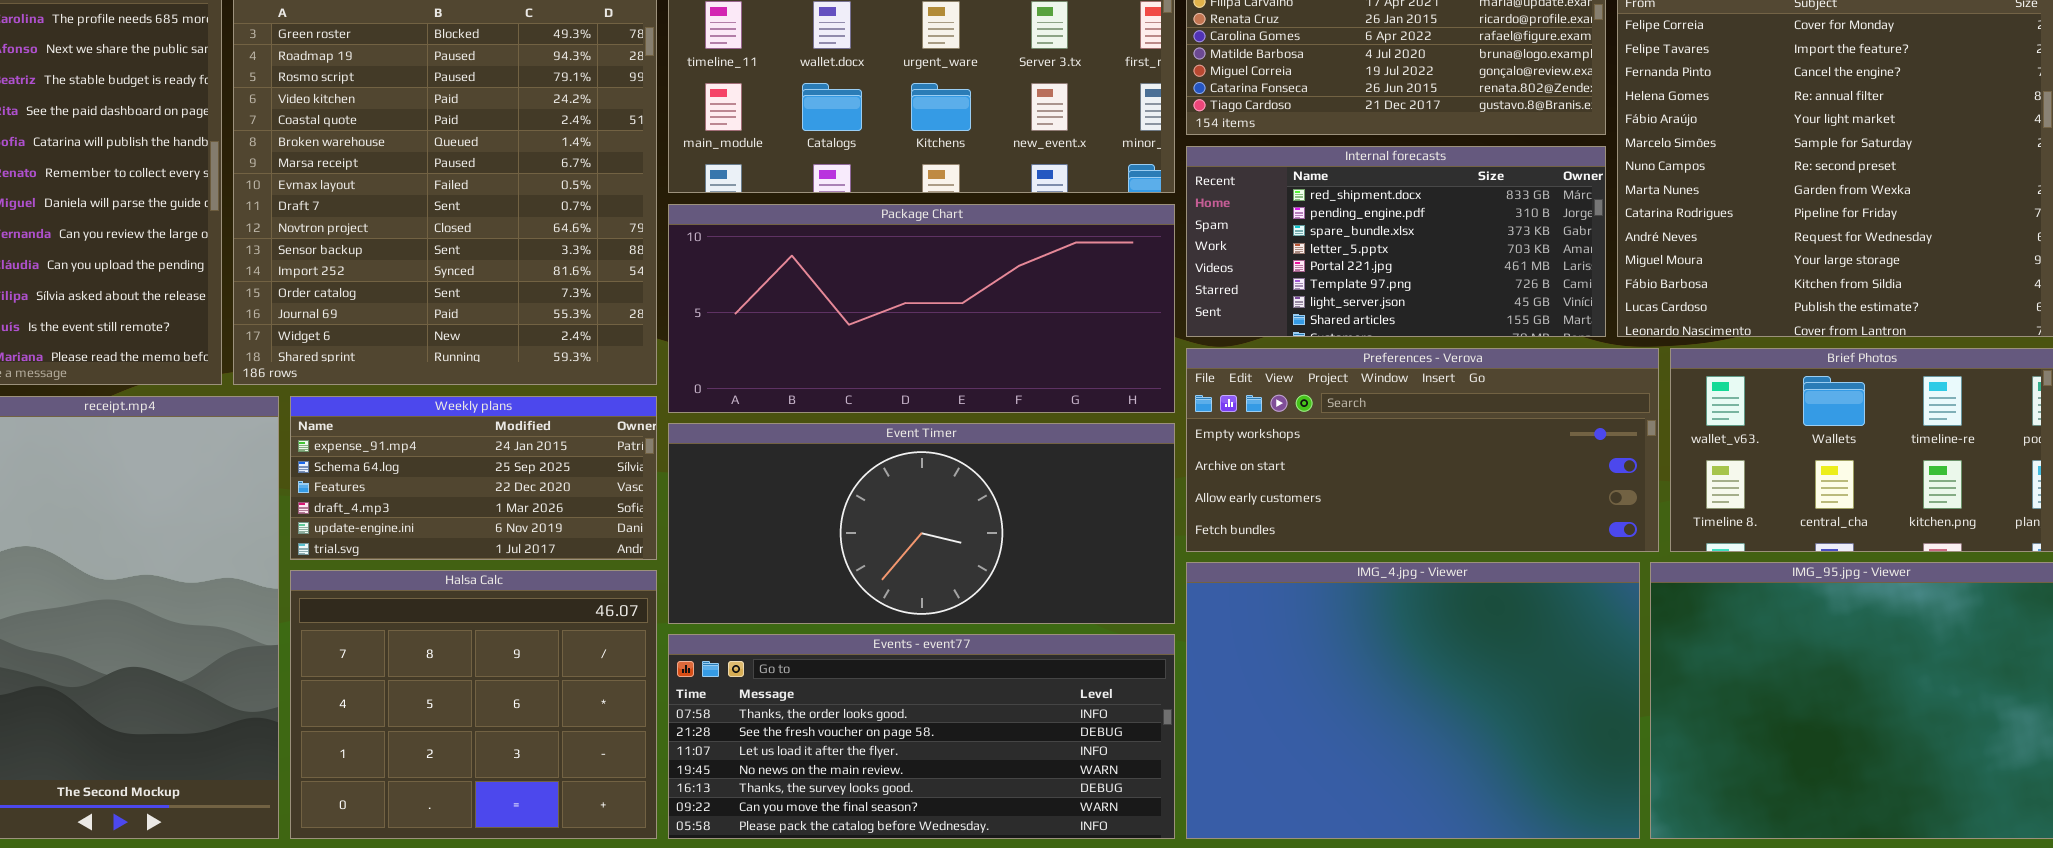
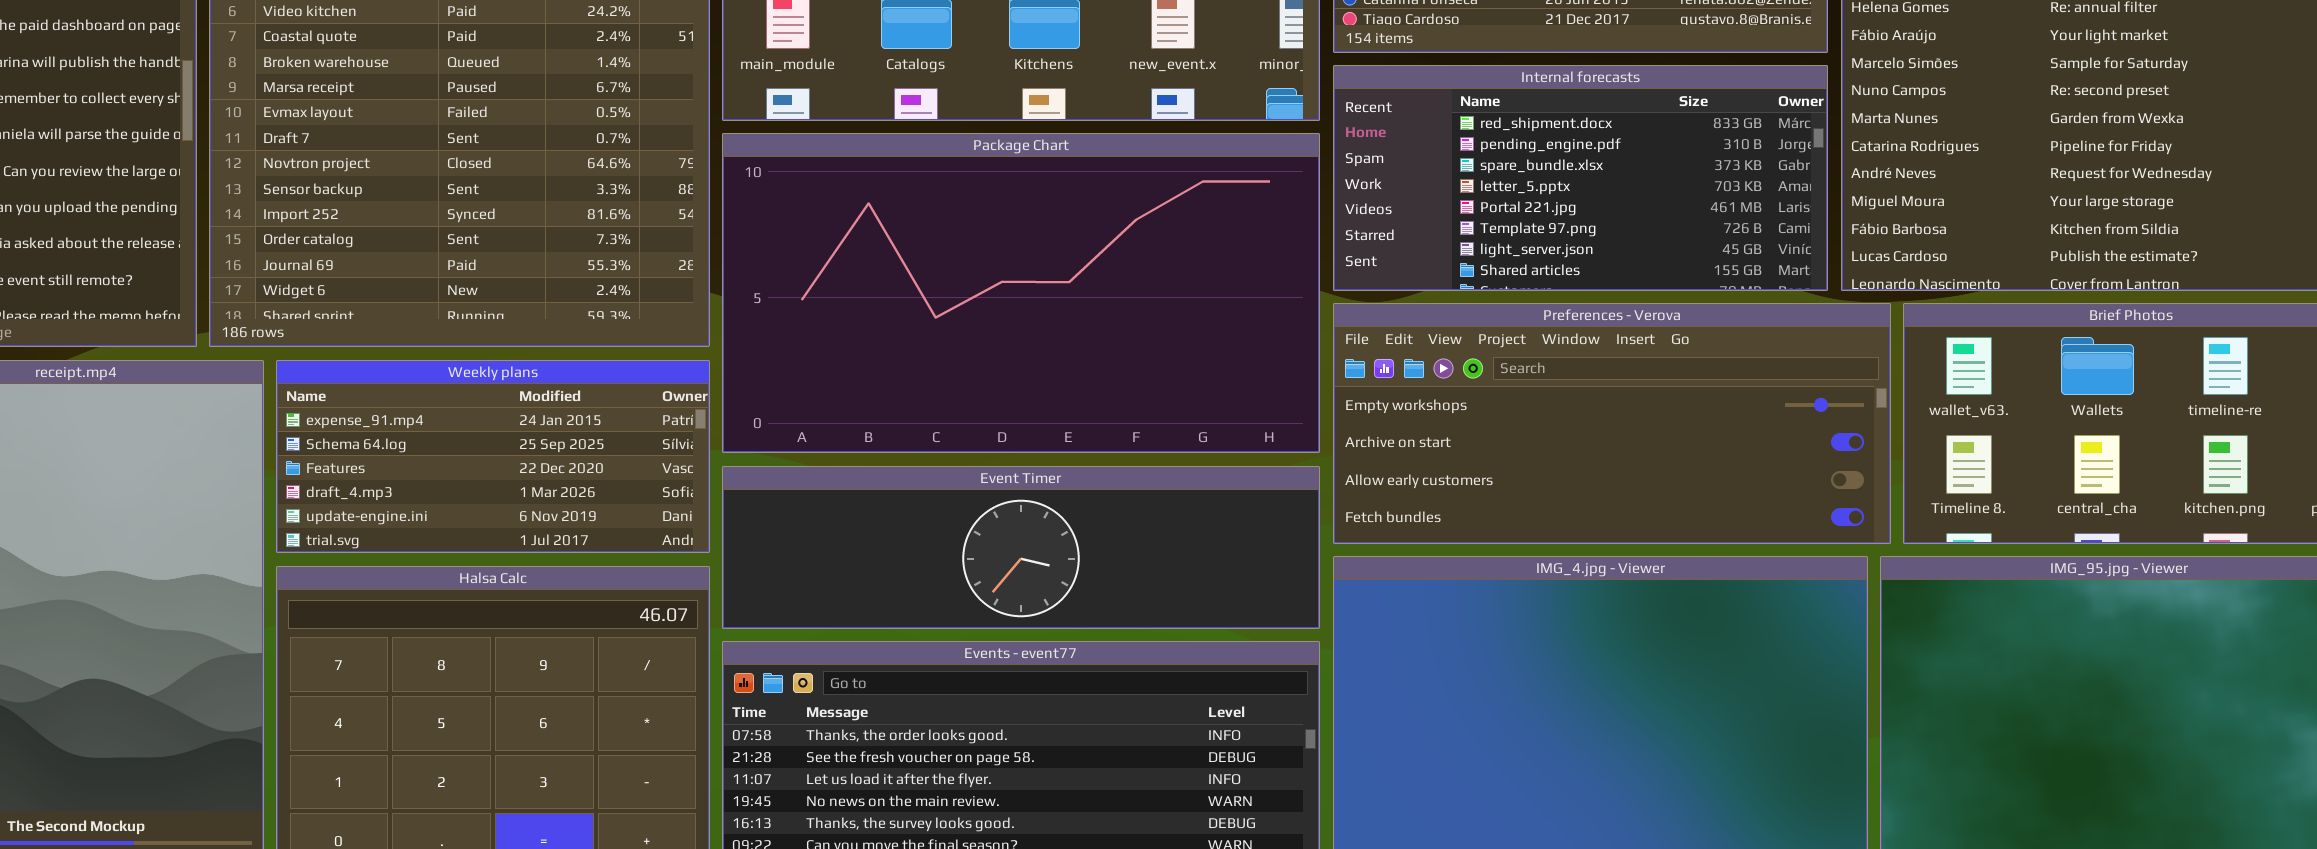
Package Chart: [668,204,1175,413] -> [722,133,1320,453], resized
Event Timer: [668,423,1175,624] -> [722,466,1320,629], resized

